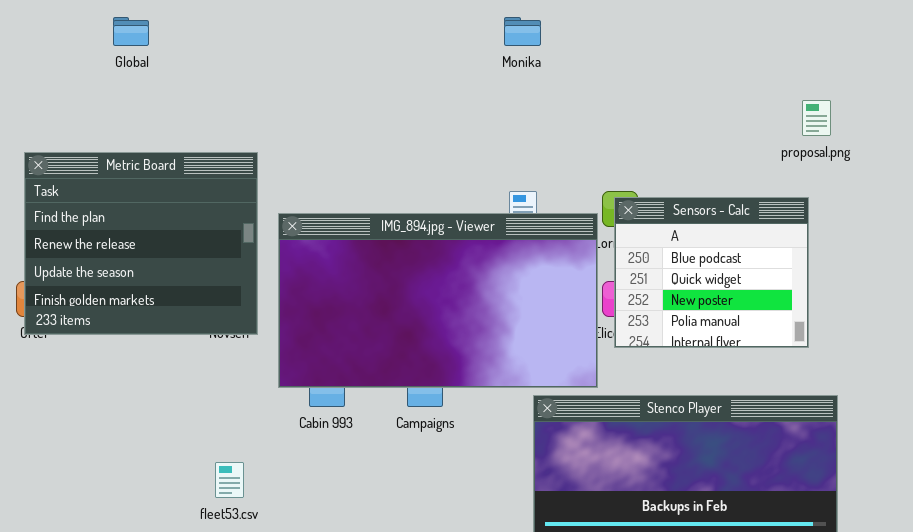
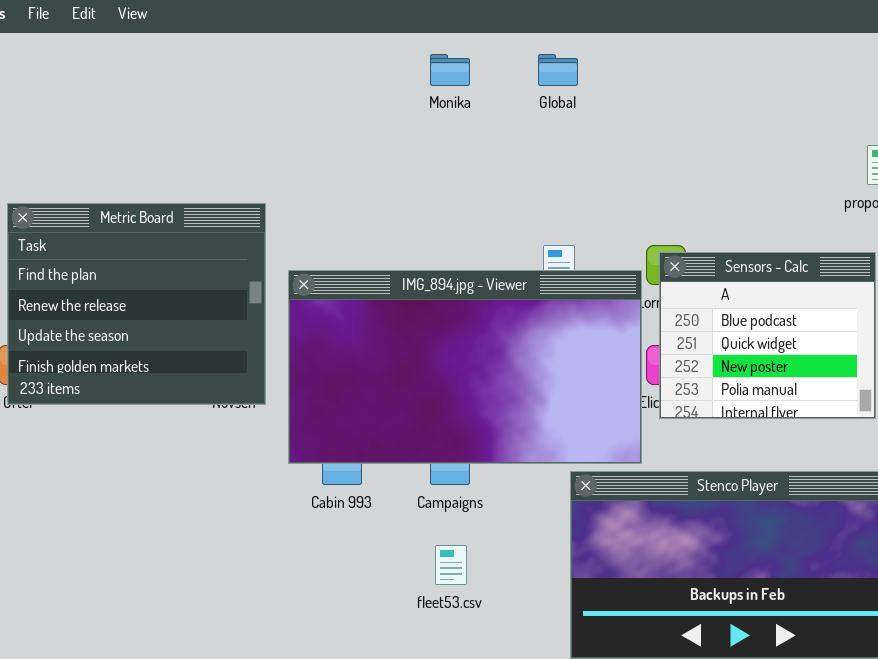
Global: [113,17,149,46] -> [538,54,578,86], moved
Monika: [504,17,541,46] -> [430,54,470,86], moved
fleet53.csv: [215,462,244,498] -> [435,545,467,585], moved

